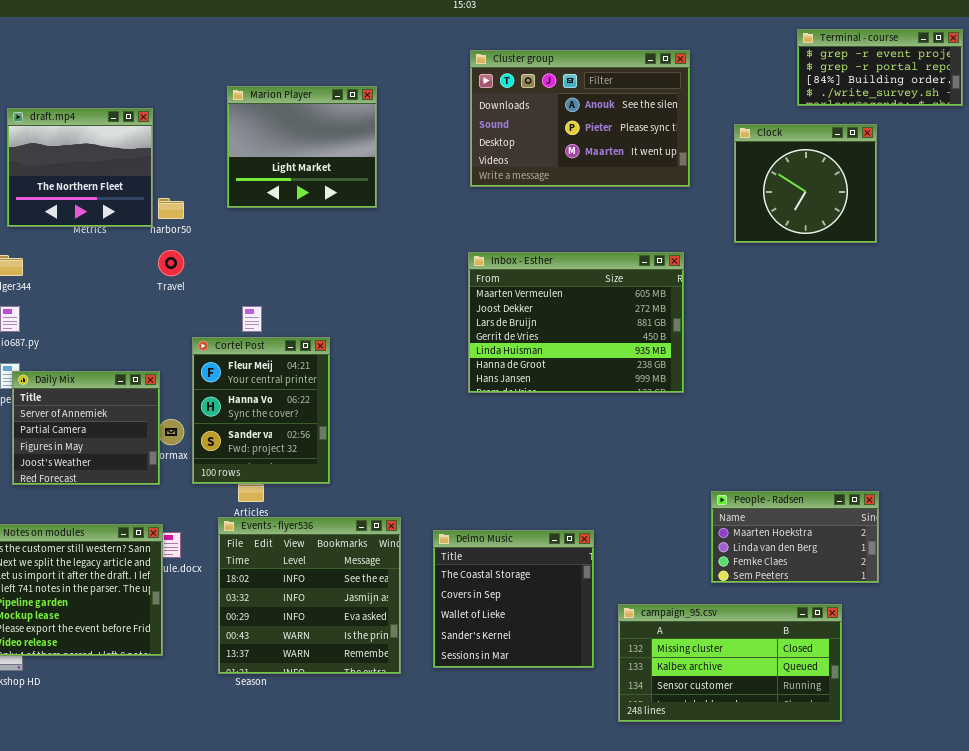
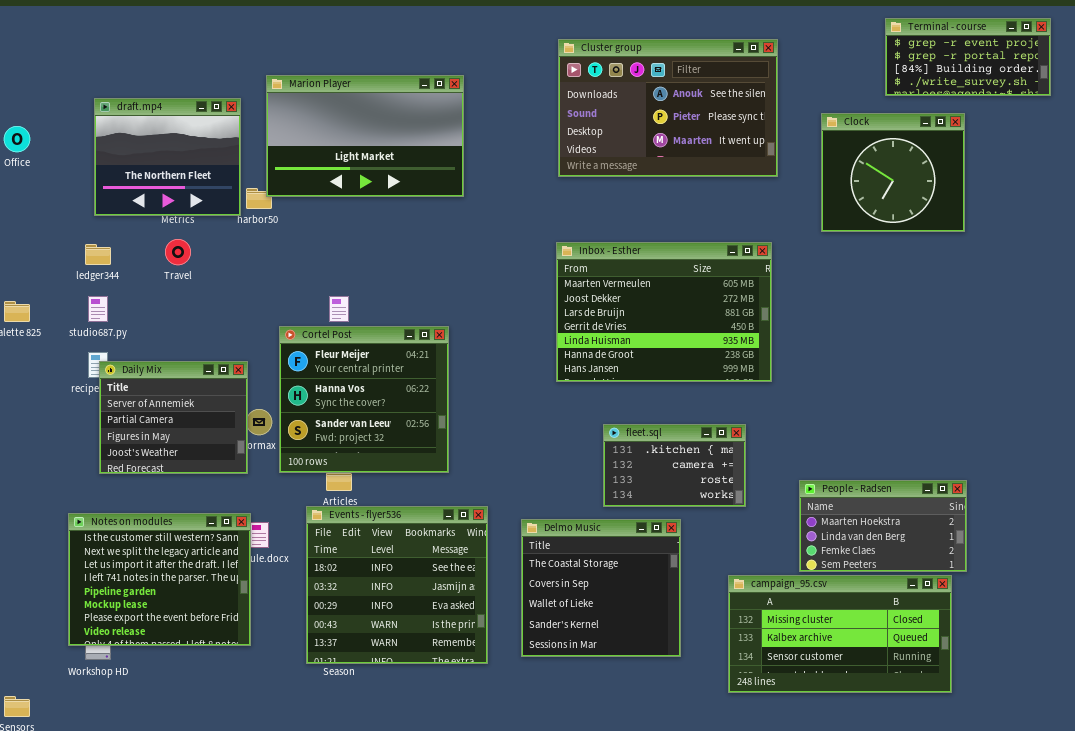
Marion Player: [227,86,377,208] -> [266,75,464,197], resized
Travel: [158,250,184,276] -> [165,239,191,265], moved
Cortel Post: [192,337,330,484] -> [279,326,449,473], resized
fleet.sql: none -> [603,424,746,507], opened
campaign_95.csv: [618,604,842,722] -> [728,575,952,693], moved

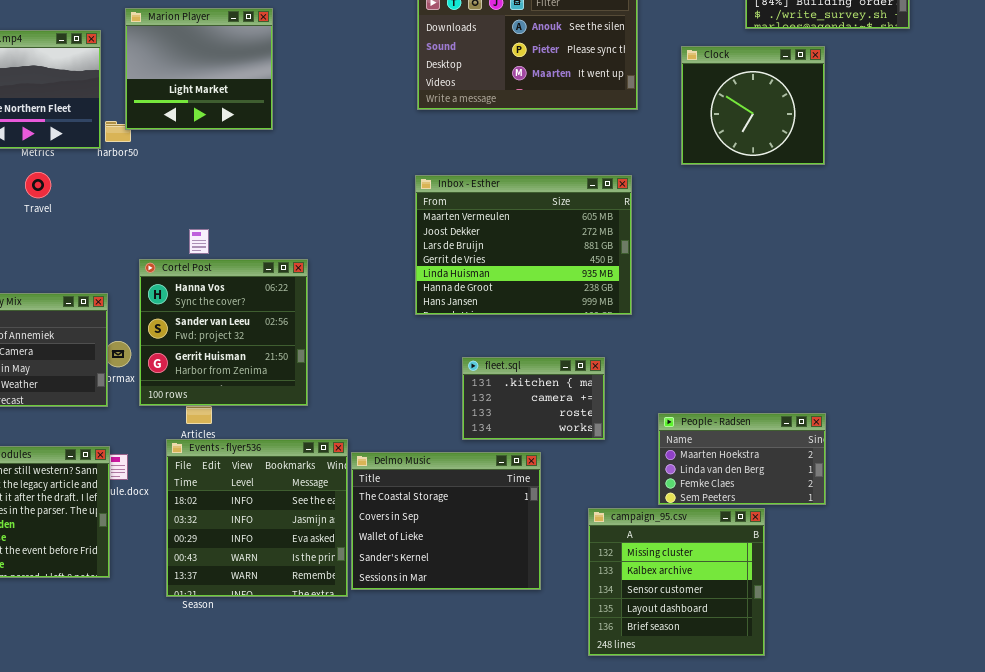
Marion Player: [266,75,464,197] -> [125,8,273,130], resized
Cortel Post: [279,326,449,473] -> [139,259,308,406], scrolled down 1 row
Delmo Music: [521,519,681,657] -> [351,452,541,590], resized
campaign_95.csv: [728,575,952,693] -> [588,508,765,656], resized

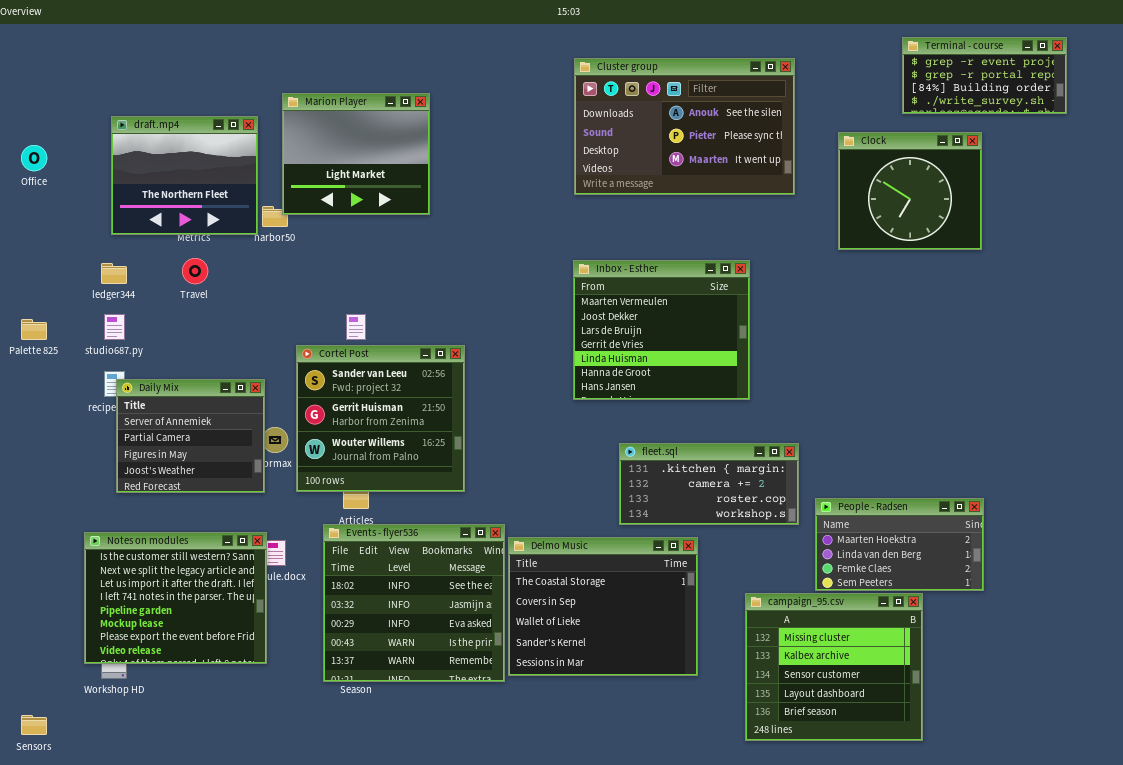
Inbox - Esther: [415,175,632,315] -> [573,260,750,400], resized
Cortel Post: [139,259,308,406] -> [296,345,465,492], scrolled down 1 row
fleet.sql: [462,357,605,440] -> [619,443,799,525], resized

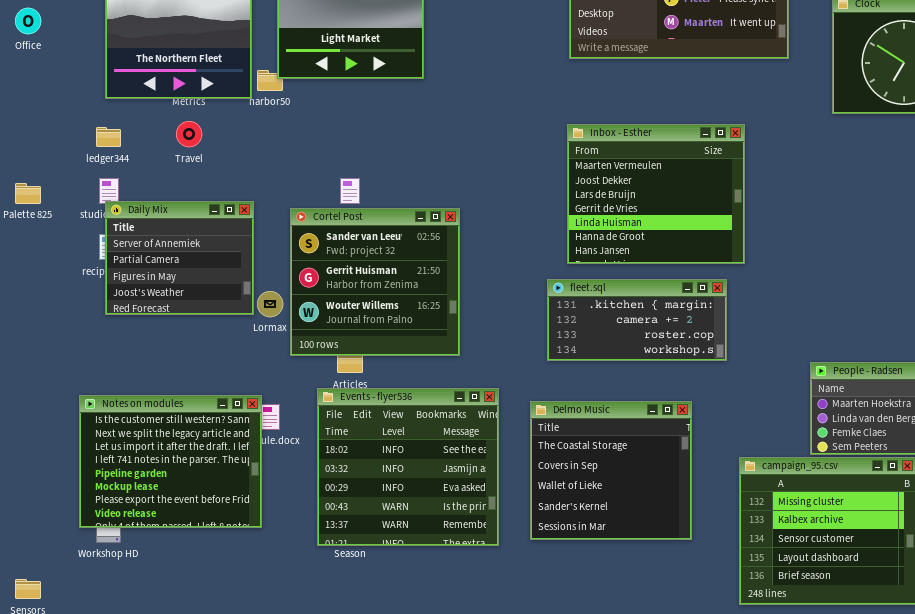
Daily Mix: [116,379,265,493] -> [105,201,254,315], moved
fleet.sql: [619,443,799,525] -> [547,279,727,361], moved
Delmo Music: [508,537,698,676] -> [530,401,692,540], resized

